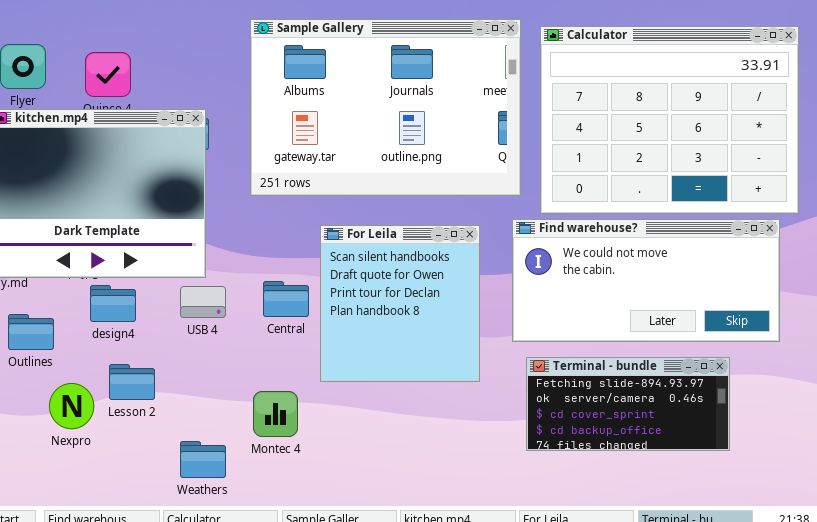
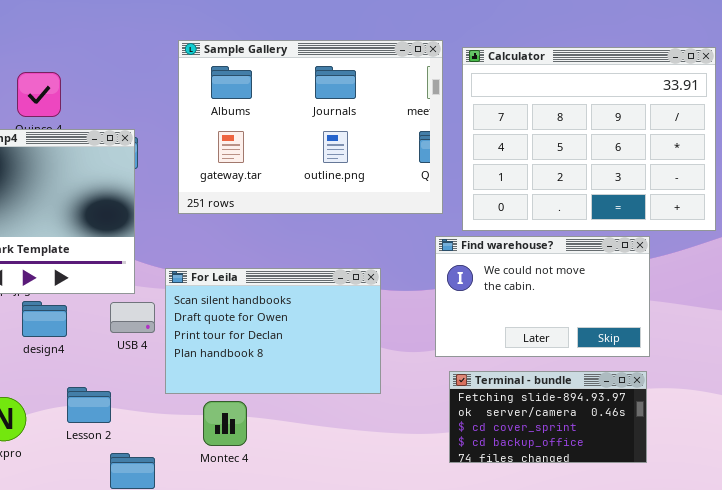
Find warehouse?: [512,219,780,342] -> [435,236,650,357], resized
For Leila: [320,225,480,382] -> [165,268,381,394], moved, resized
Lesson 2: [109,364,155,400] -> [67,387,111,423], moved
Montec 4: [253,391,298,437] -> [203,401,247,446], moved

